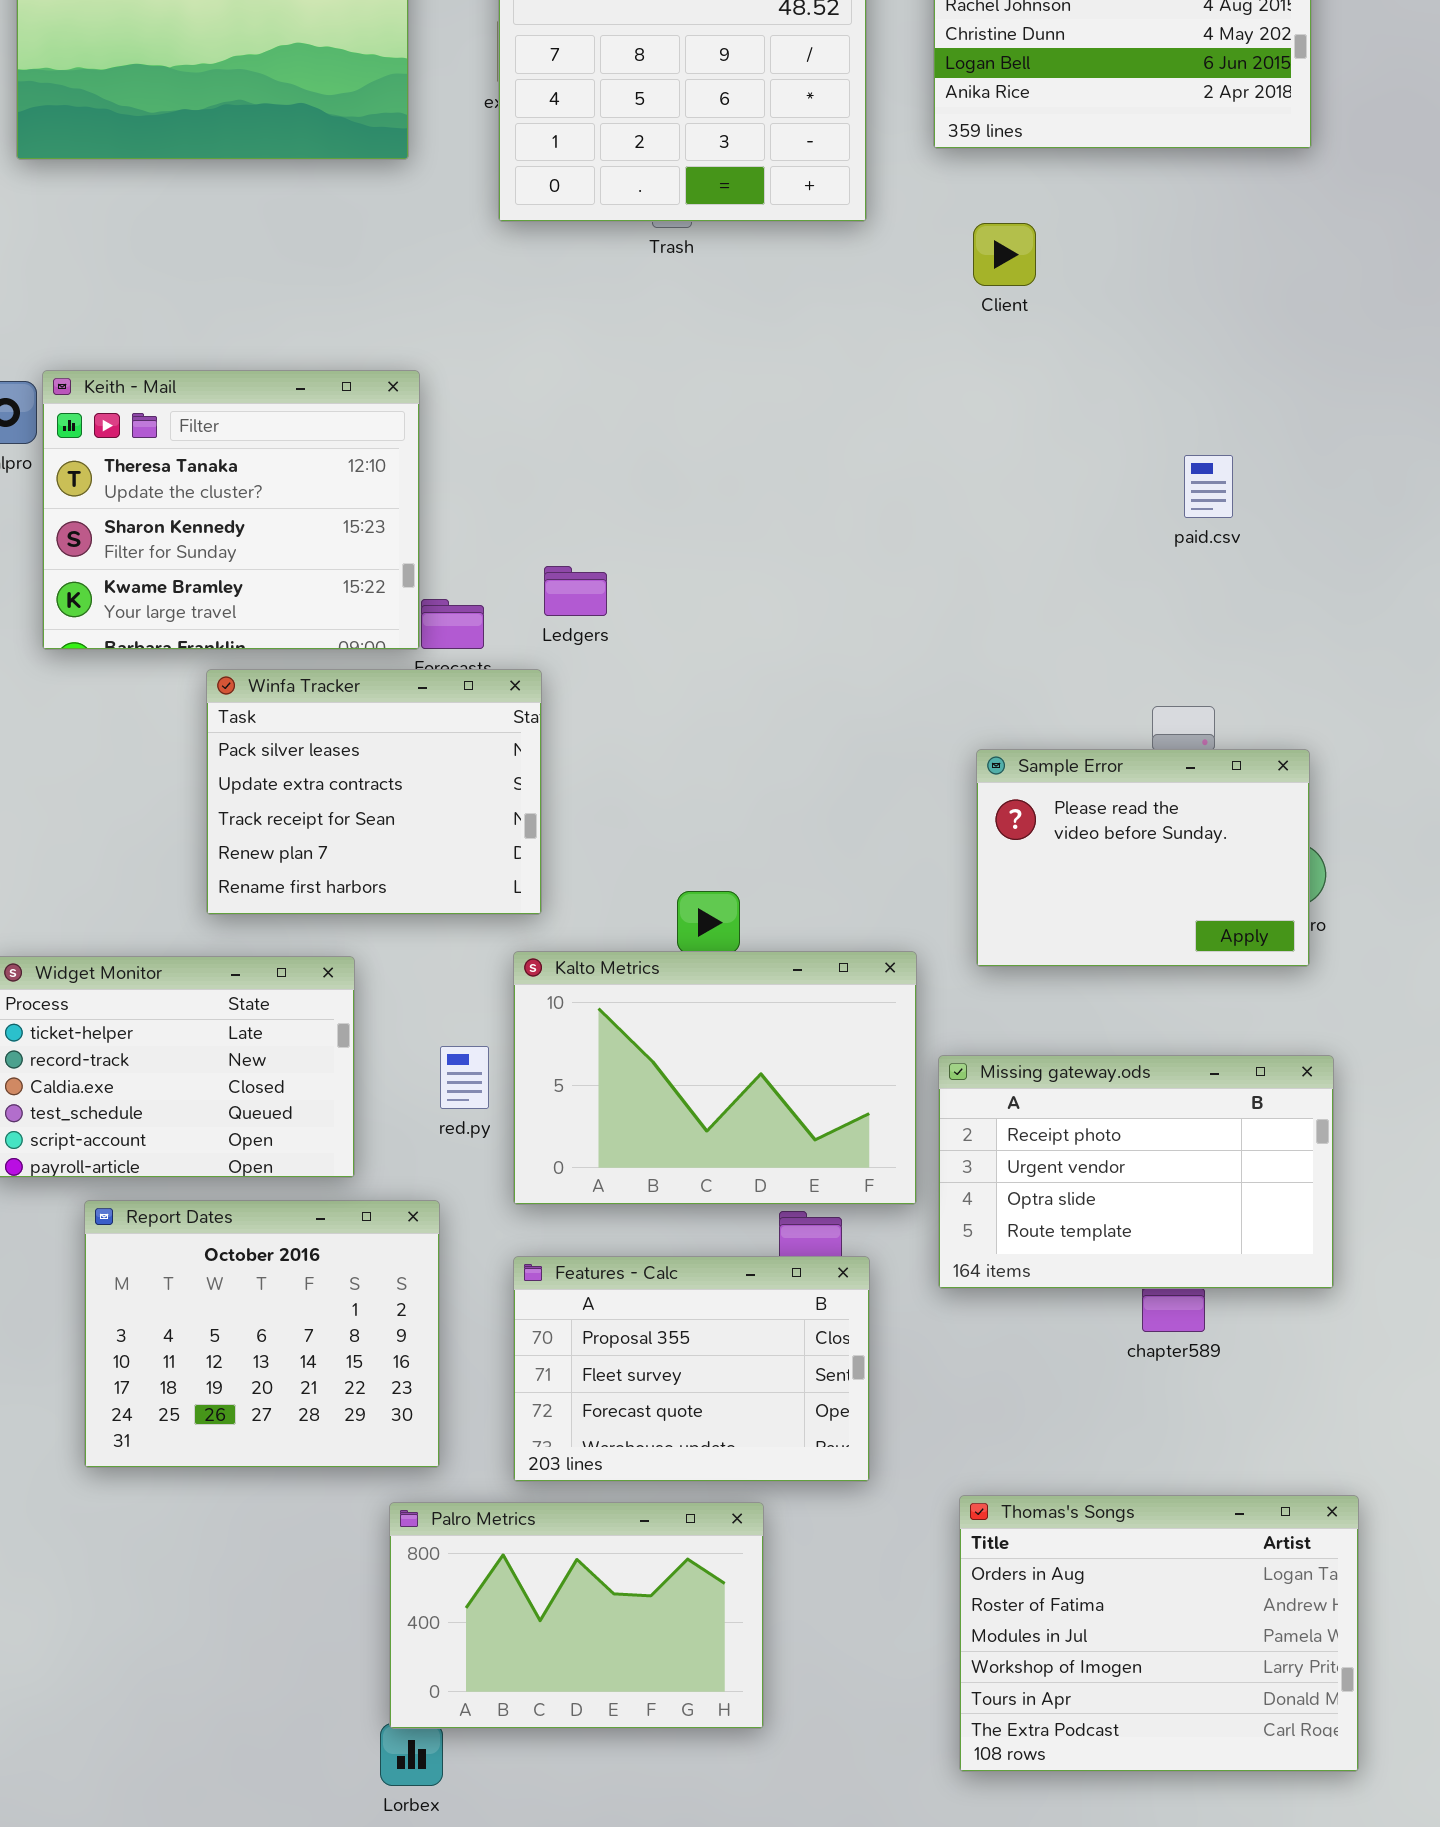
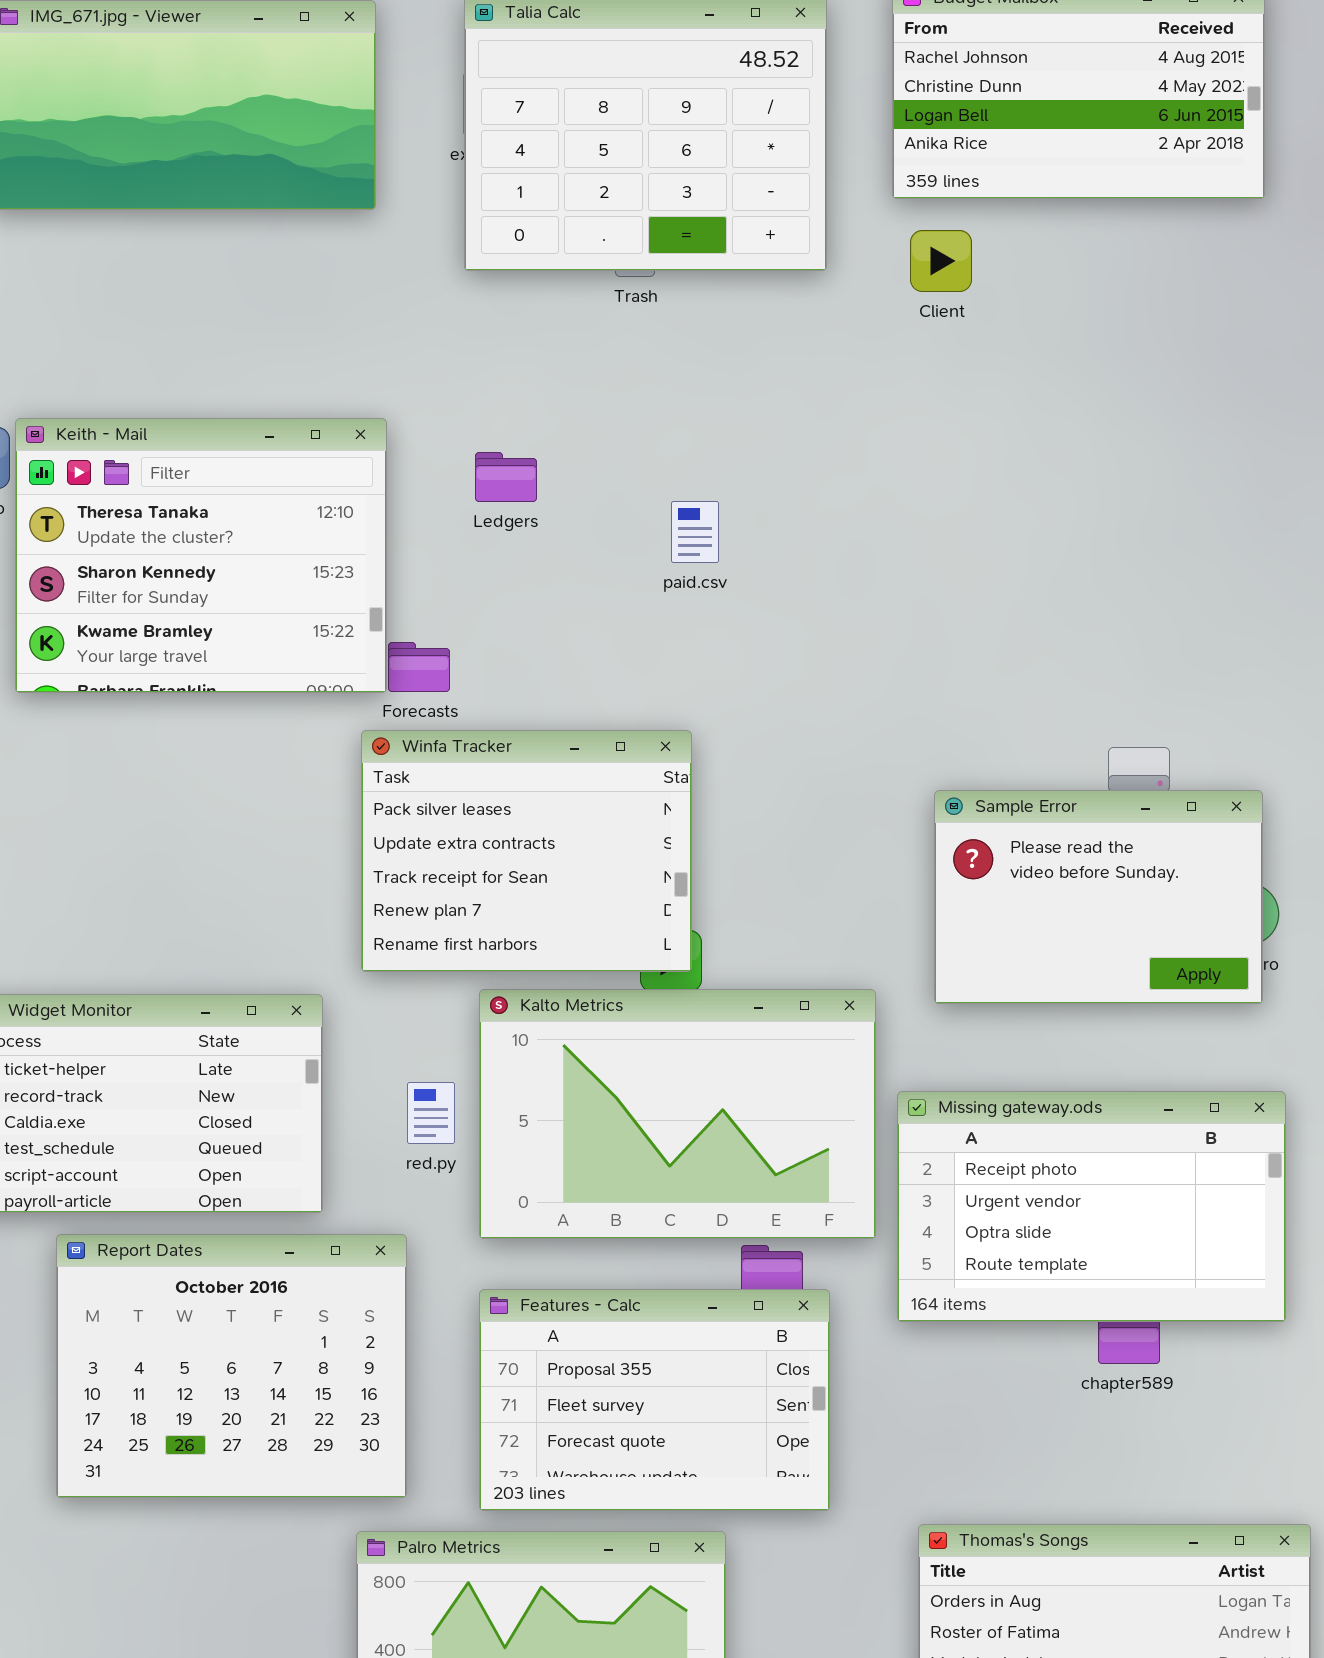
Client: [973,223,1036,286] -> [910,230,972,292], moved
paid.csv: [1184,455,1233,518] -> [671,501,719,563], moved
Ledgers: [544,566,607,616] -> [475,452,537,502], moved
Winfa Tracker: [206,669,542,915] -> [361,730,692,972], moved

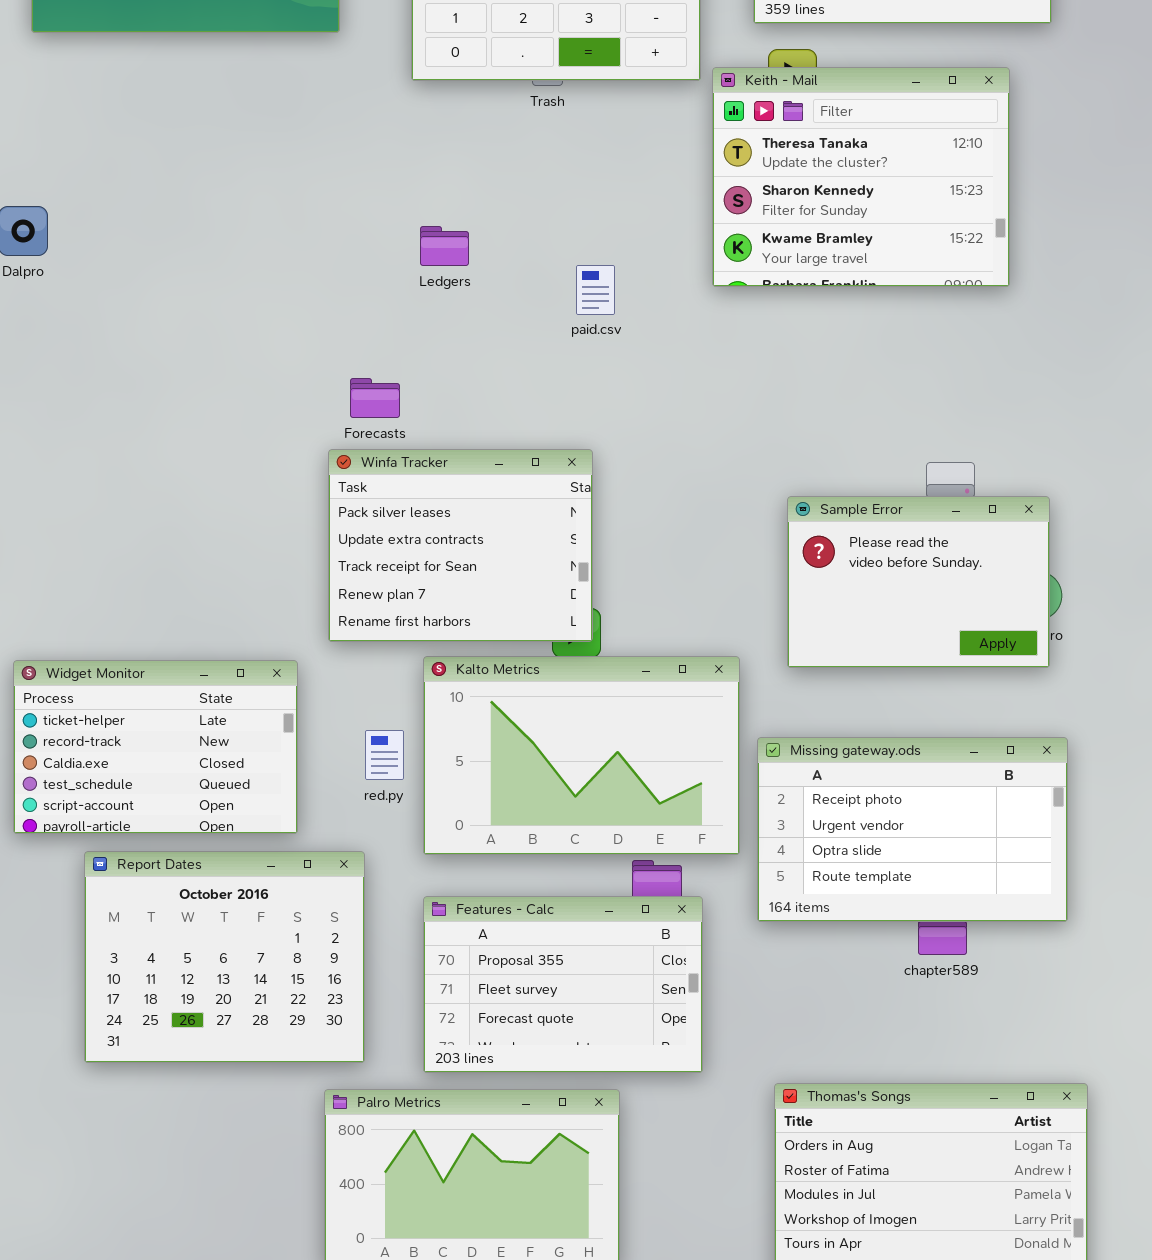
Keith - Mail: [15,418,387,693] -> [712,67,1010,287], moved

